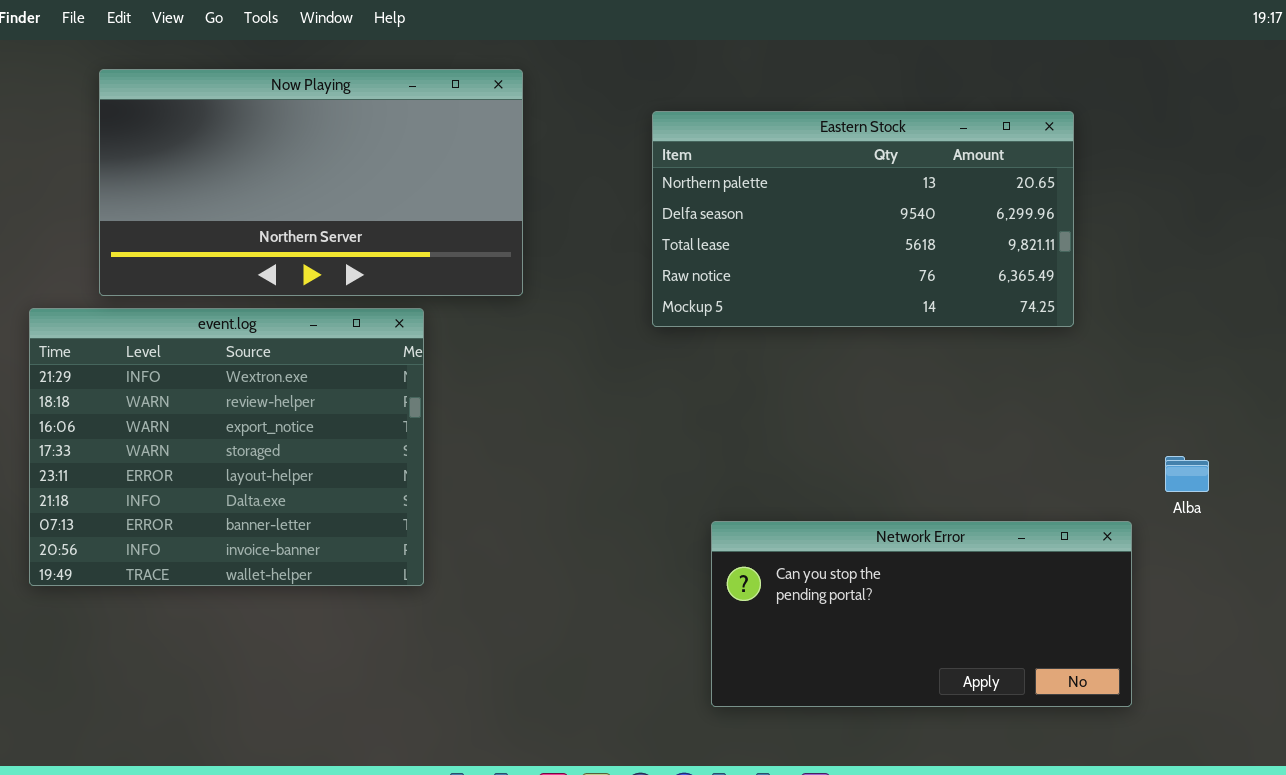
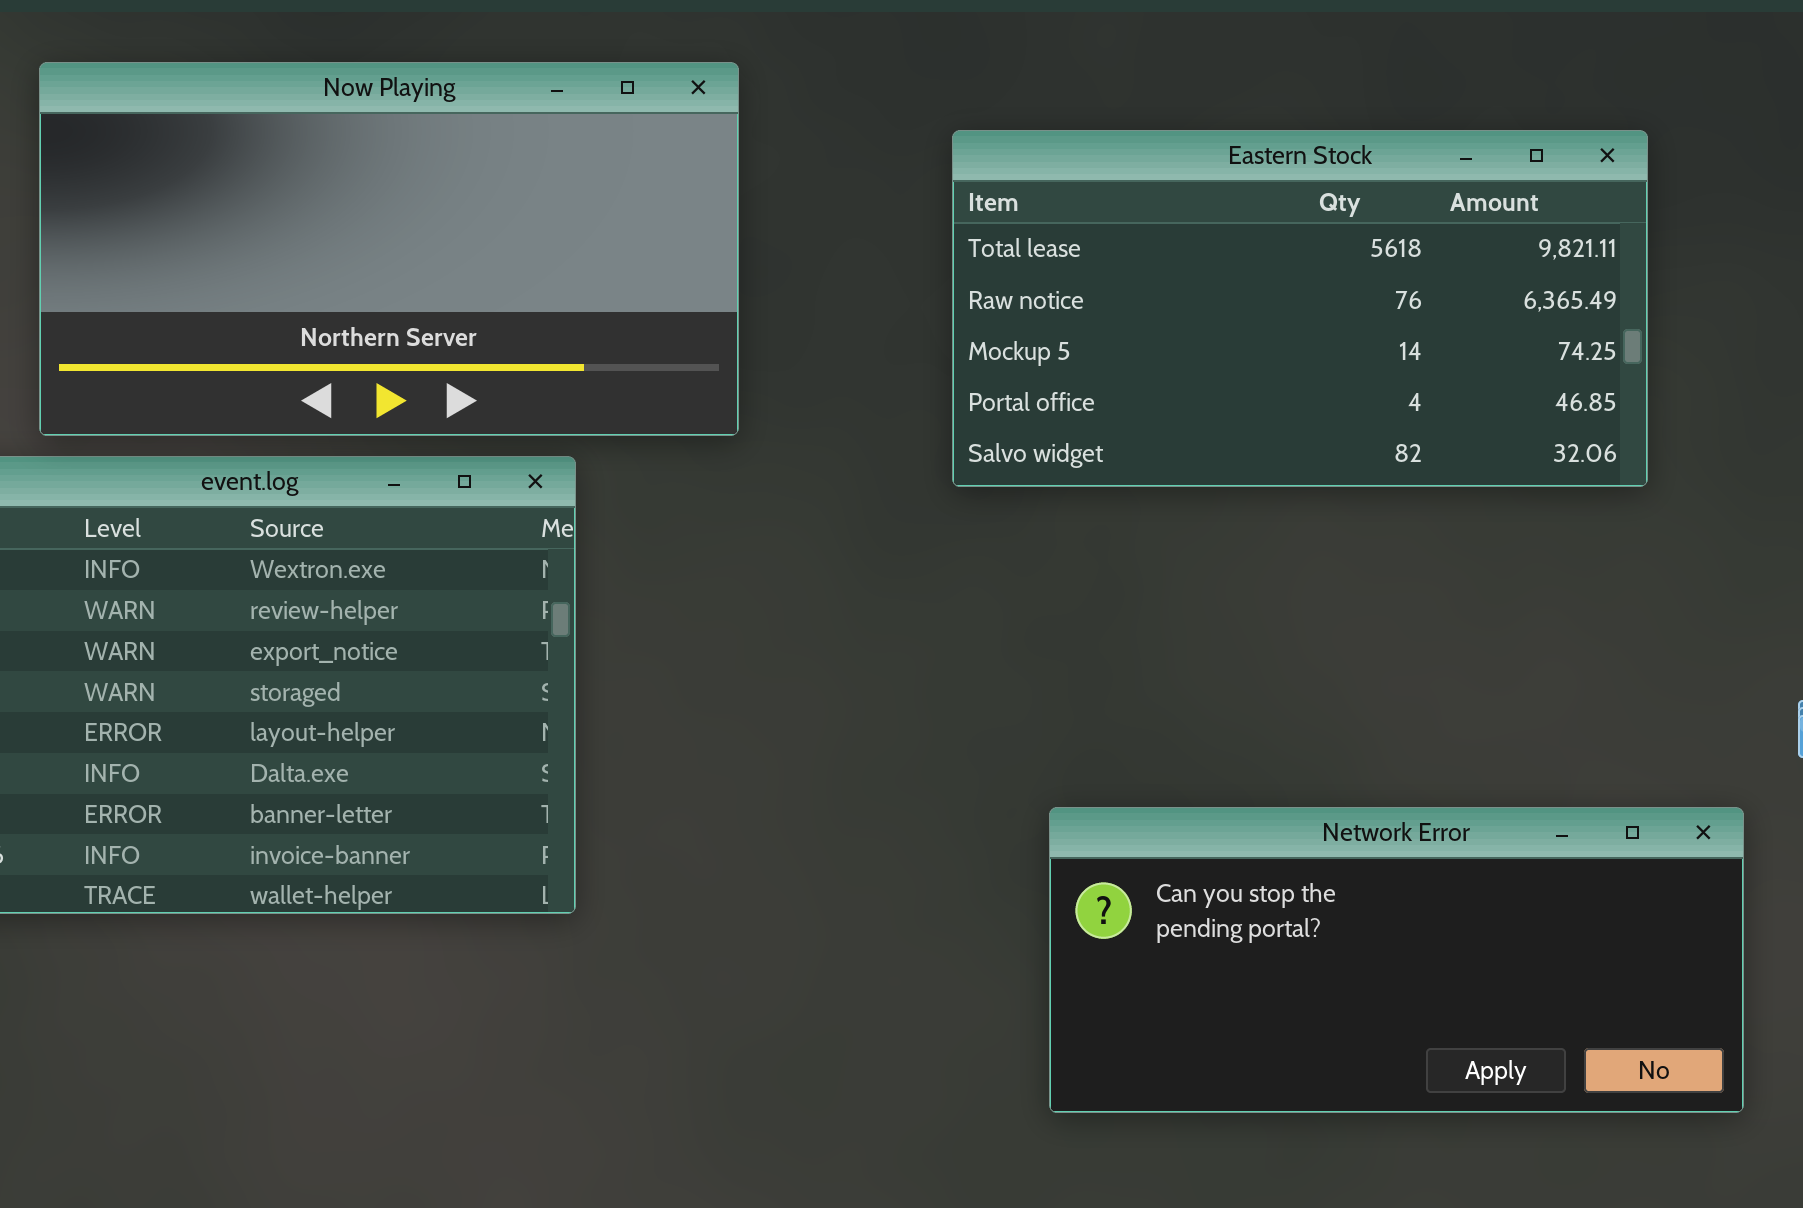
Eastern Stock: [652,111,1074,327] -> [952,130,1648,487], scrolled down 2 rows

